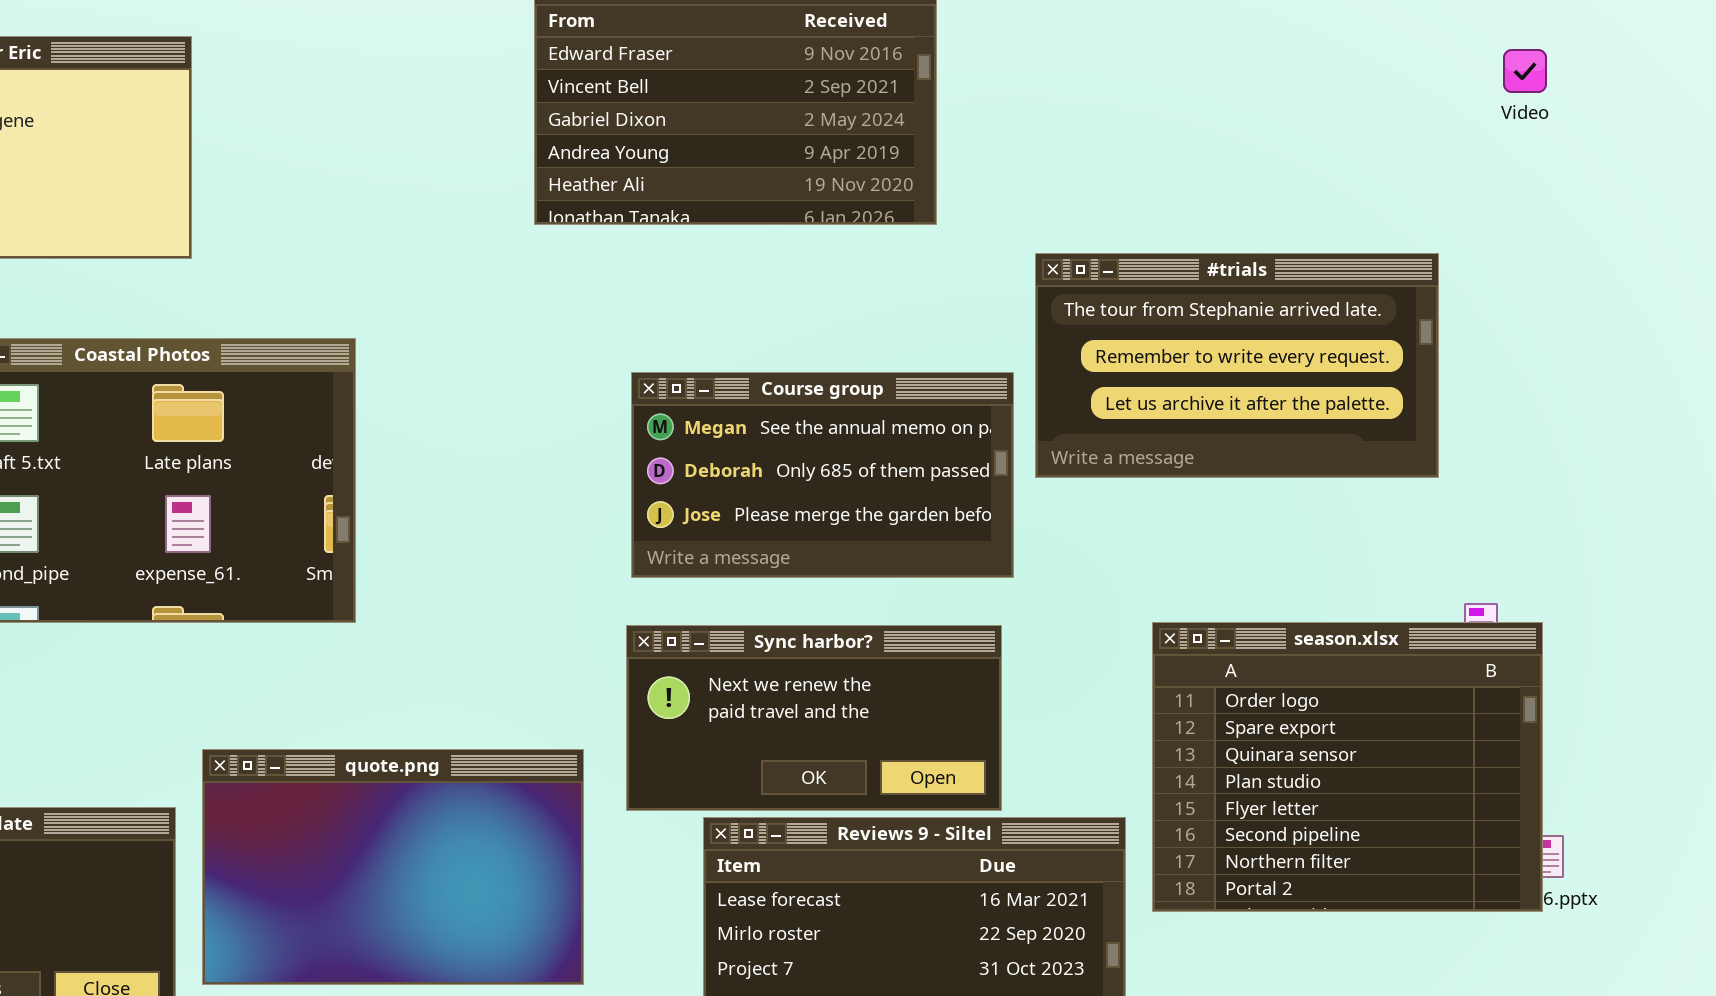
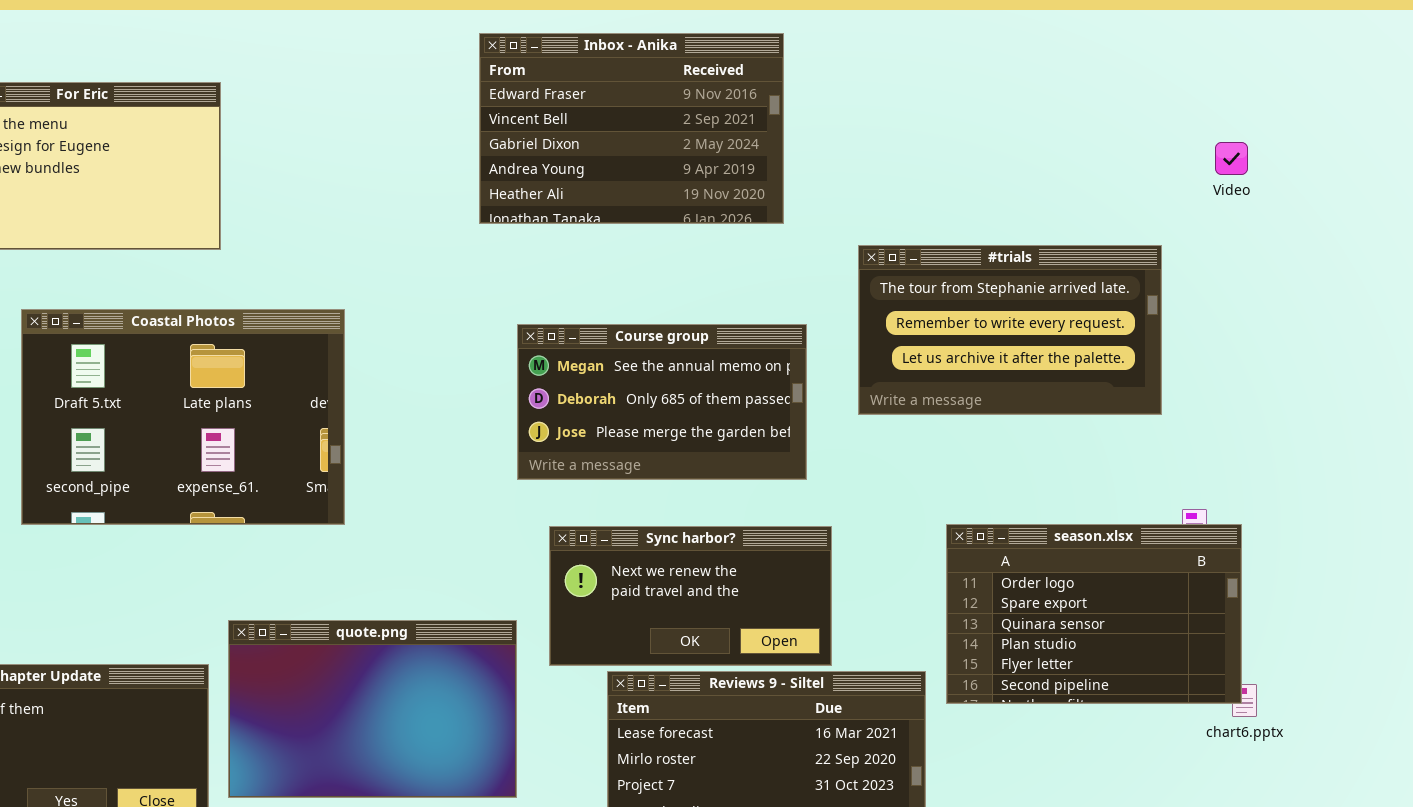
Video: [1503,49,1547,93] -> [1215,142,1248,175], moved
Course group: [631,372,1014,578] -> [517,324,807,480], moved
season.xlsx: [1152,622,1543,912] -> [946,524,1242,704], resized

